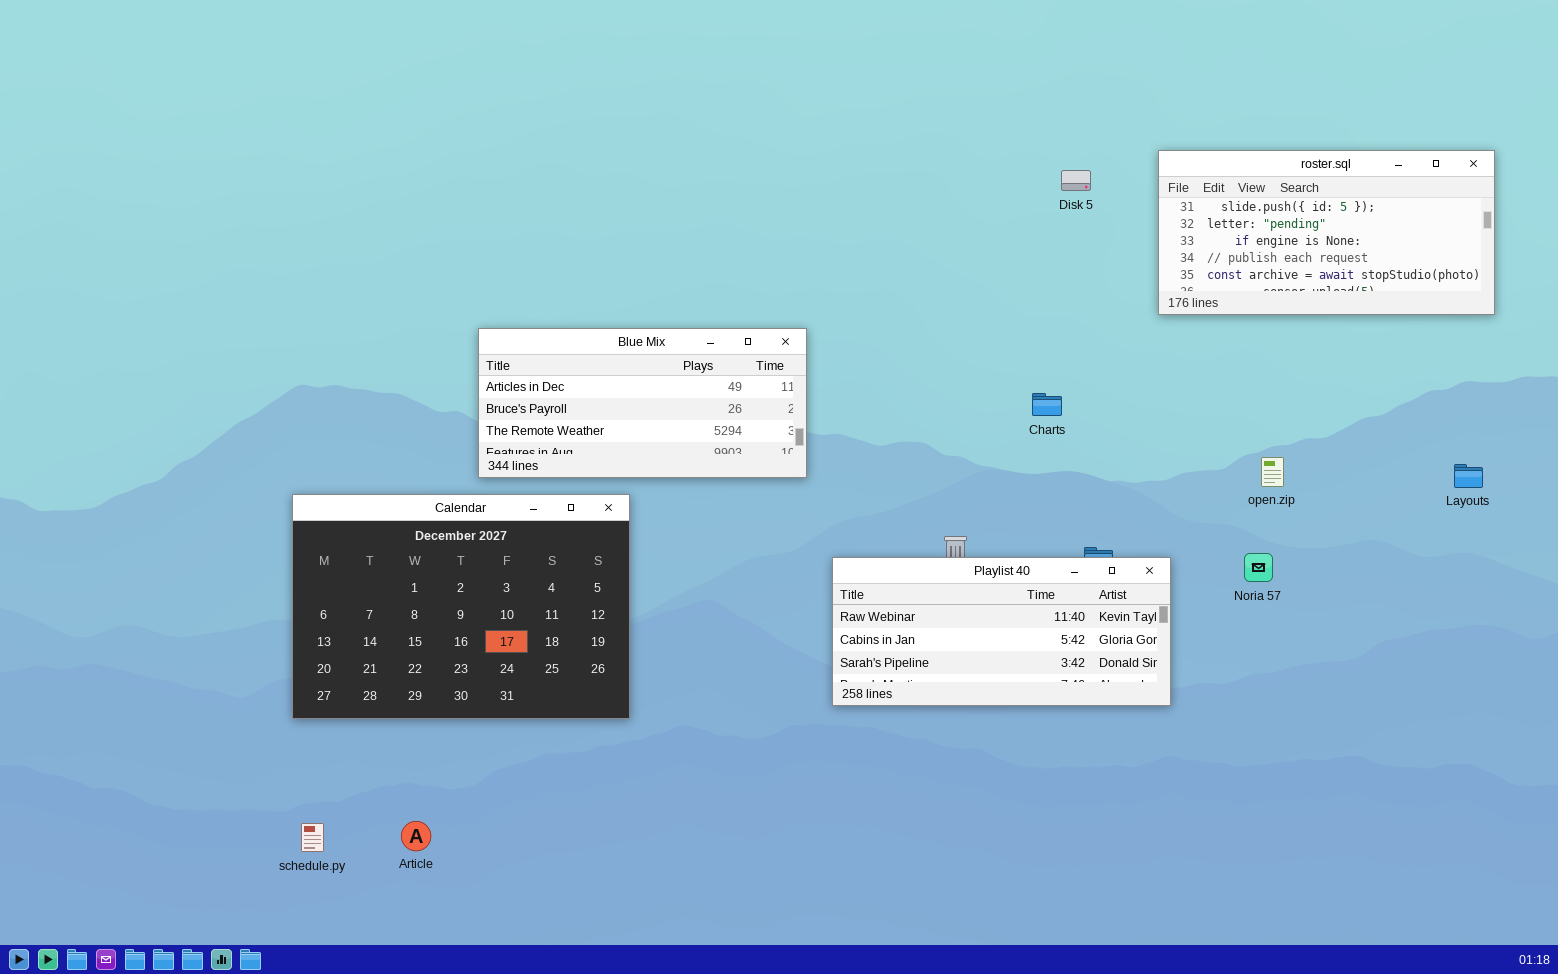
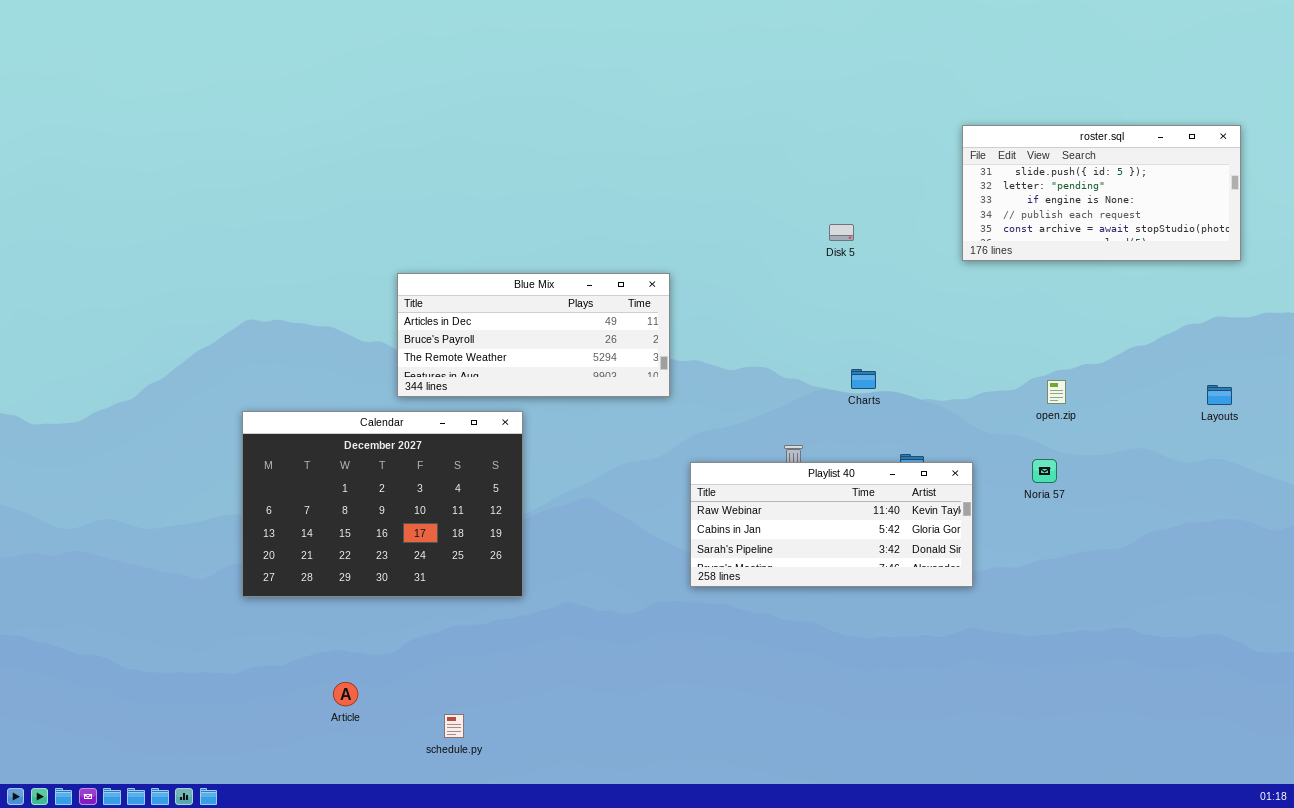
Disk 5: [1061,170,1091,191] -> [829,224,854,241], moved
Charts: [1032,393,1062,416] -> [851,369,876,389], moved
schedule.py: [301,823,324,852] -> [444,714,464,738], moved

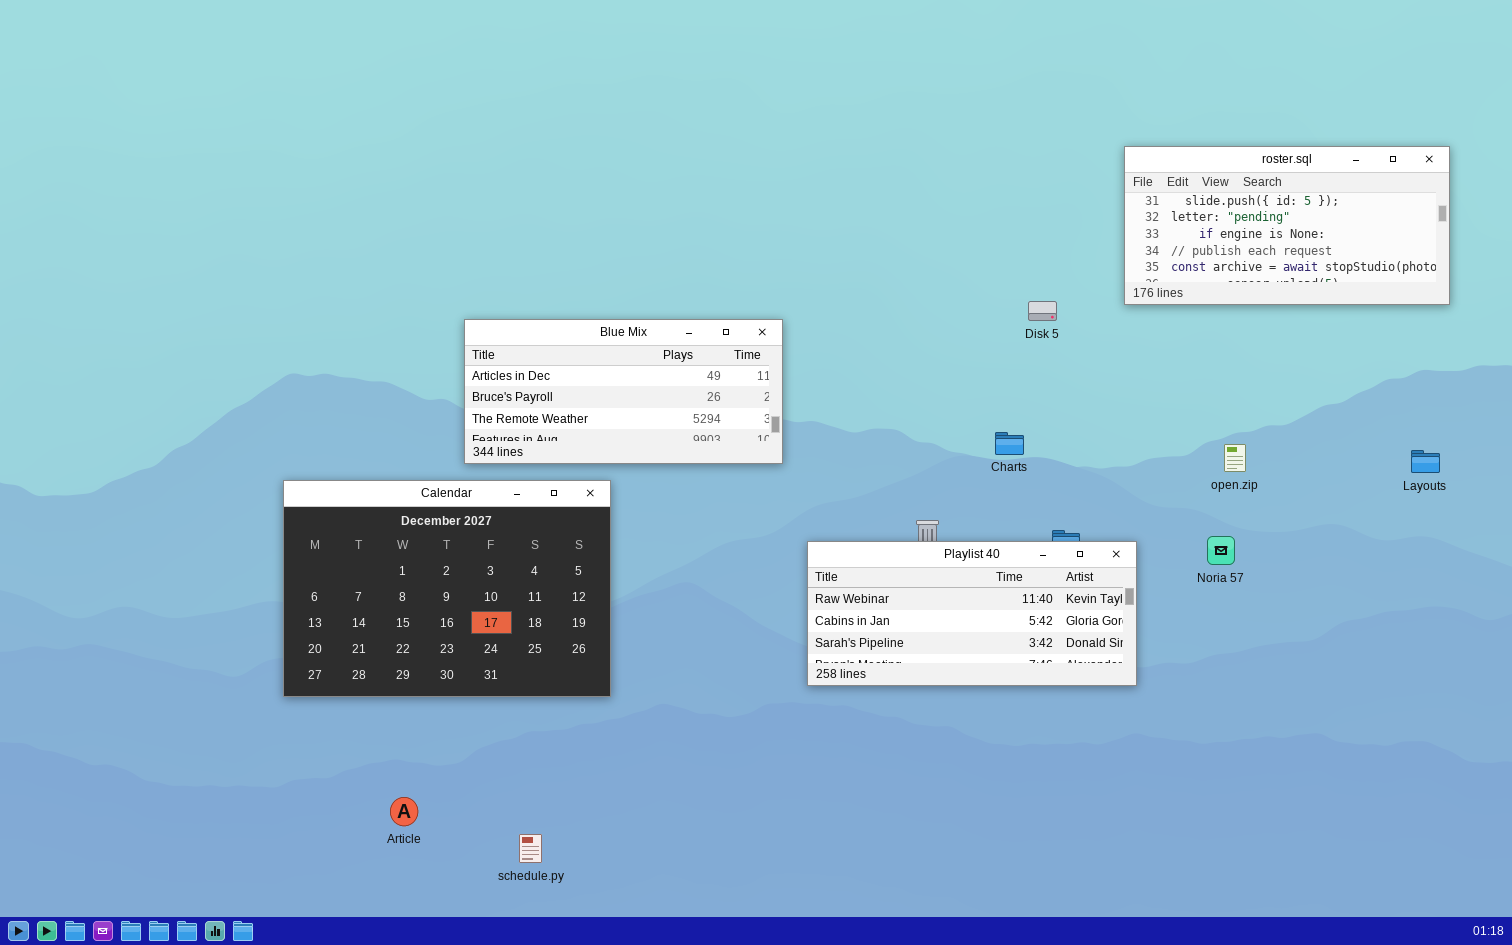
Disk 5: [829,224,854,241] -> [1028,301,1057,321], moved

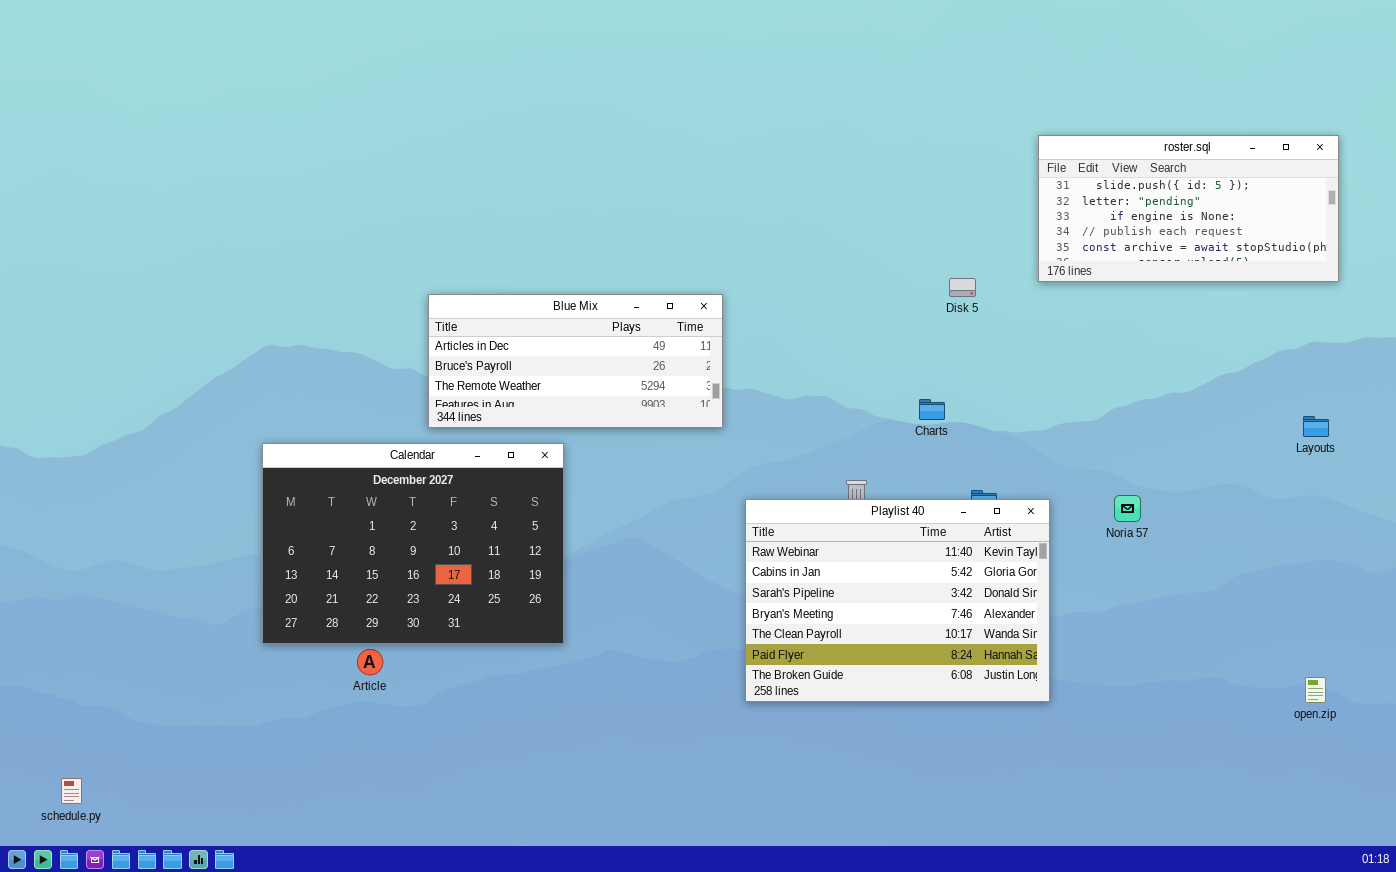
open.zip: [1224,444,1246,472] -> [1305,677,1326,703], moved
Playlist 40: [807,541,1137,686] -> [745,499,1050,702], resized
Article: [390,797,418,826] -> [357,649,383,675], moved
schedule.py: [519,834,542,863] -> [61,778,82,804], moved

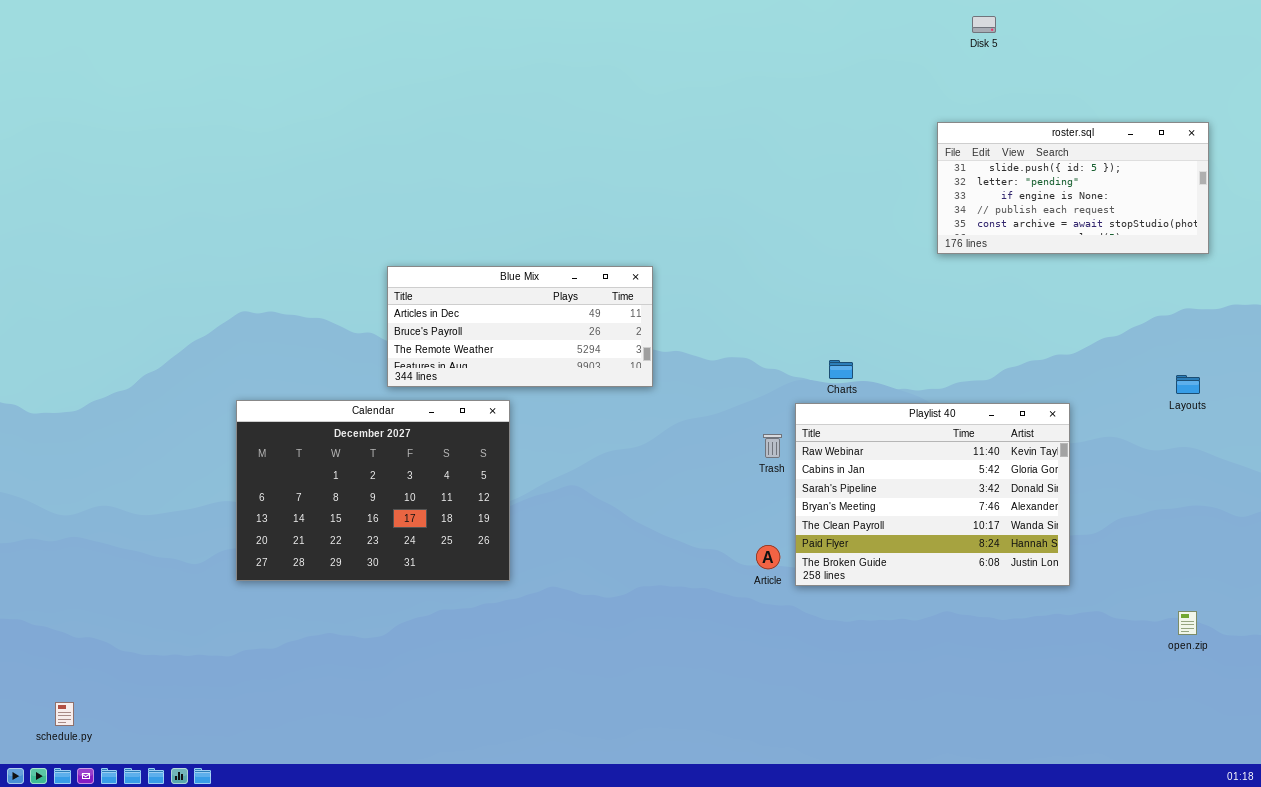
Disk 5: [949,278,976,297] -> [972,16,996,33], moved
Playlist 40: [745,499,1050,702] -> [795,403,1070,586], moved
Article: [357,649,383,675] -> [756,545,780,569], moved

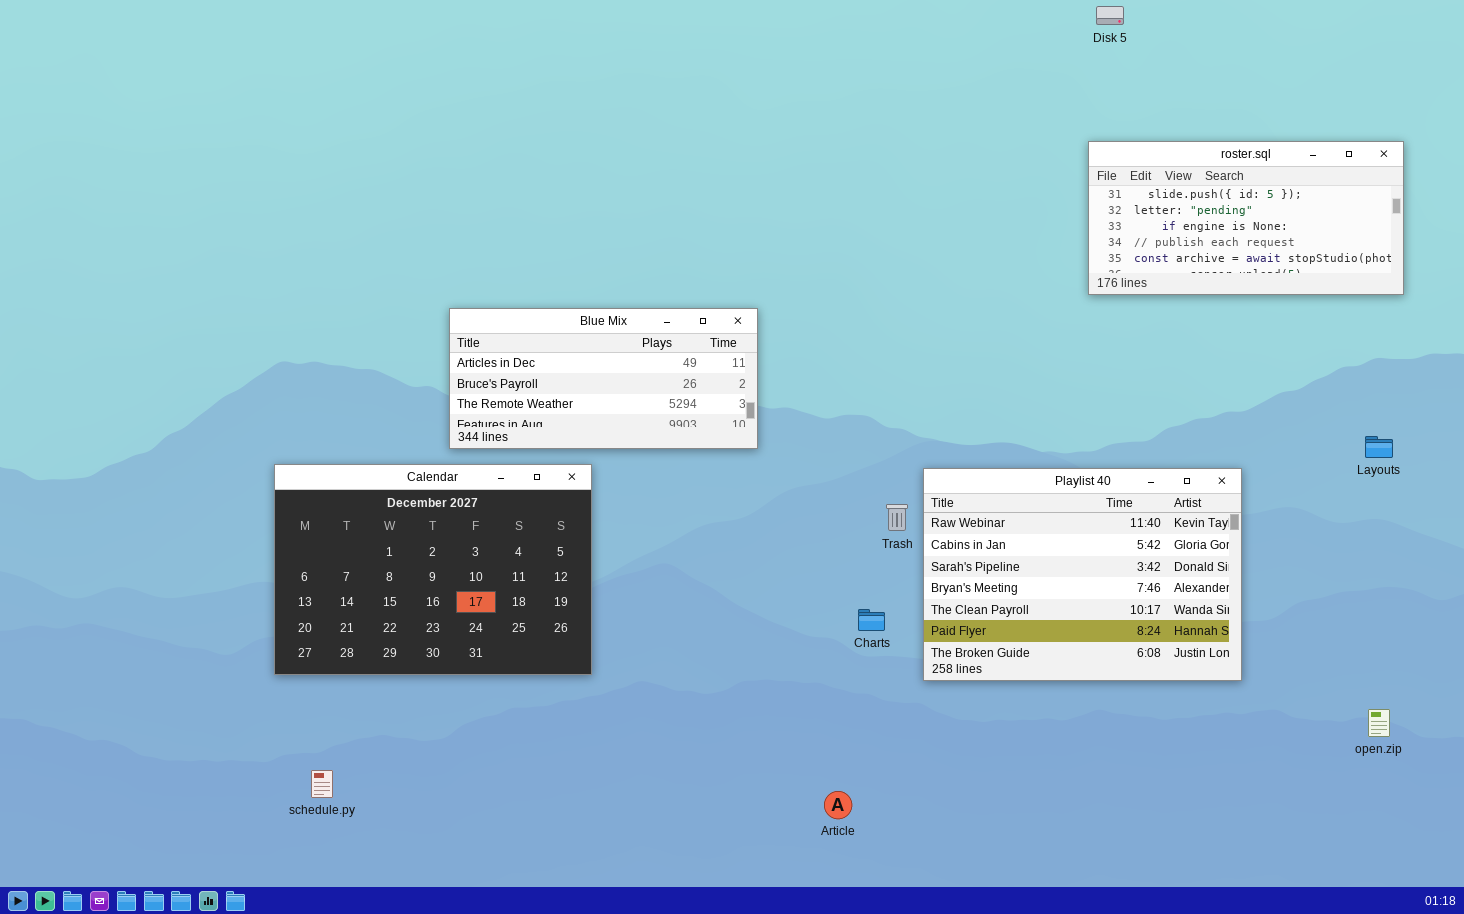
Disk 5: [972,16,996,33] -> [1096,6,1124,25], moved
Charts: [829,360,853,379] -> [858,609,885,631], moved
Article: [756,545,780,569] -> [824,791,852,819], moved
schedule.py: [55,702,74,726] -> [311,770,333,798], moved

